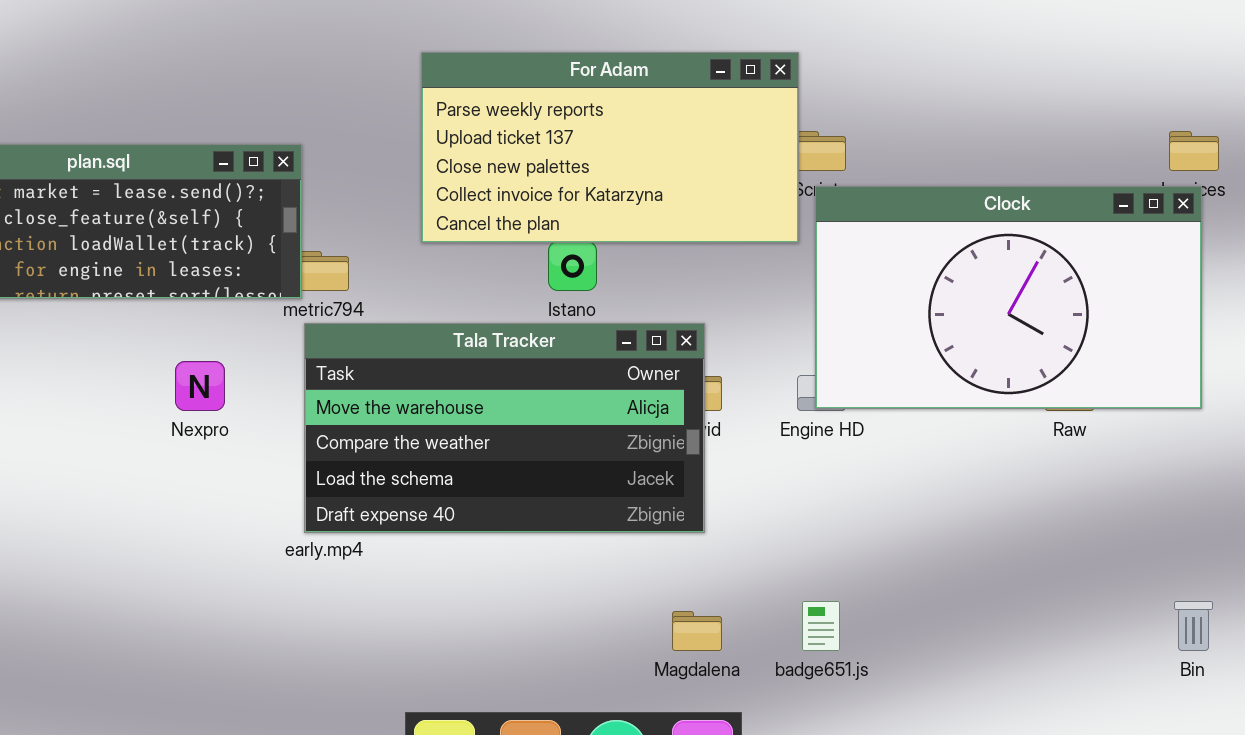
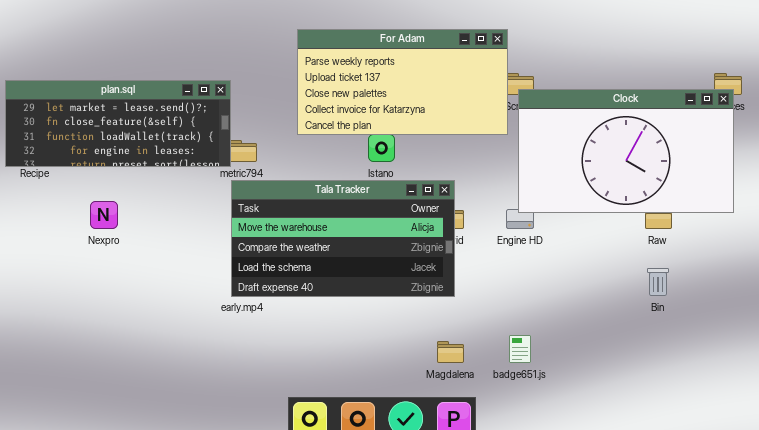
Clock: [815,186,1202,409] -> [518,89,734,213], moved
Nexpro: [175,361,225,411] -> [90,201,118,229], moved
Bin: [1174,601,1213,651] -> [647,268,669,296], moved

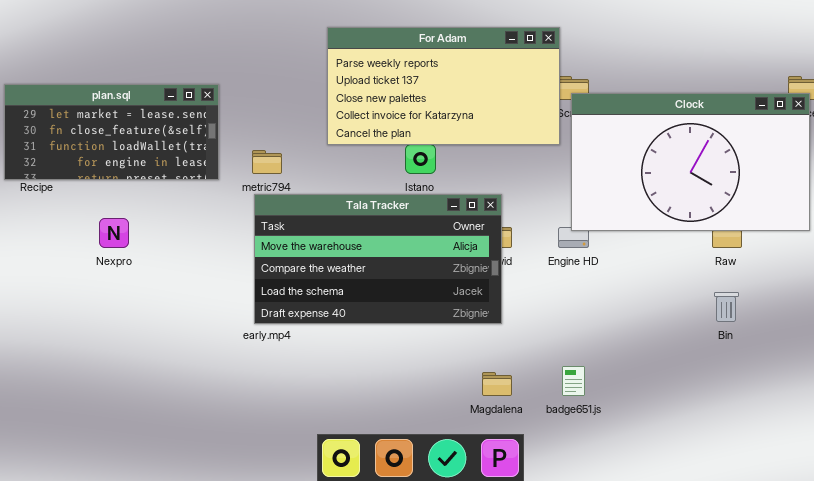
plan.sql: [5,80,231,167] -> [4,84,219,180], resized

